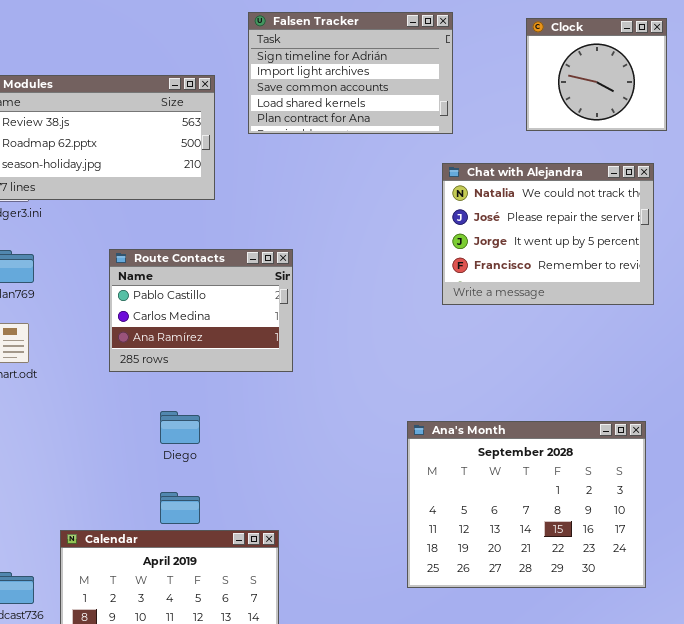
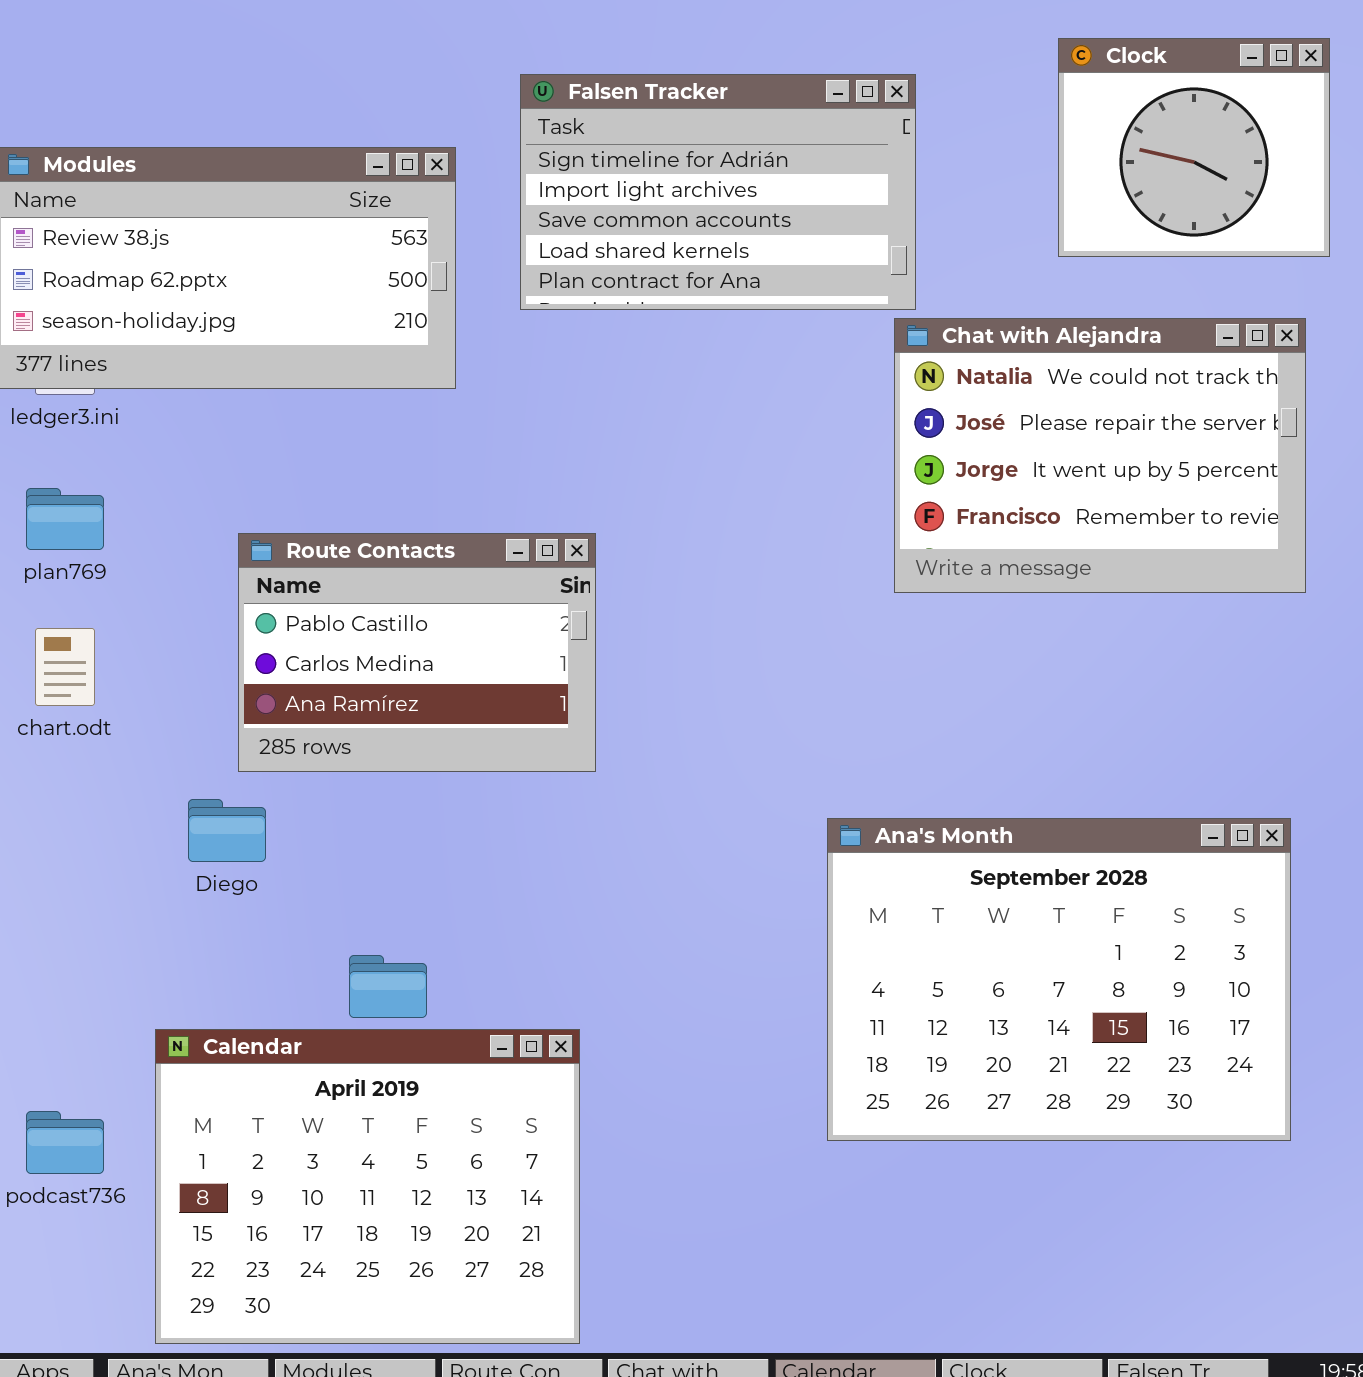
Falsen Tracker: [248,12,453,134] -> [520,74,916,310], moved
Route Contacts: [109,249,293,372] -> [238,533,596,772], moved
Diego: [160,411,200,444] -> [188,799,266,862], moved

